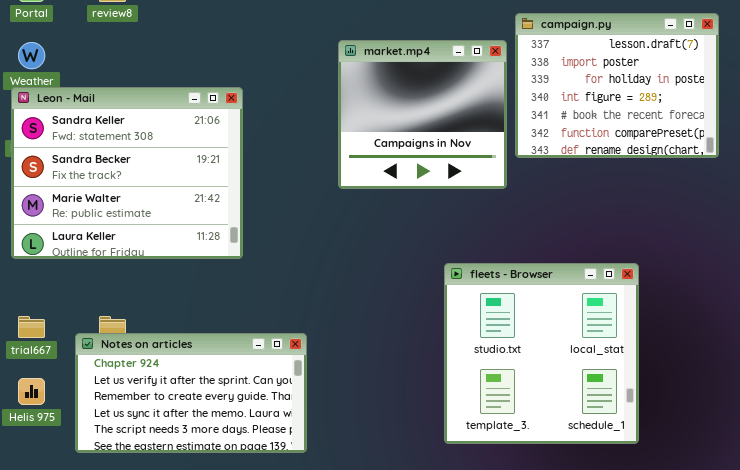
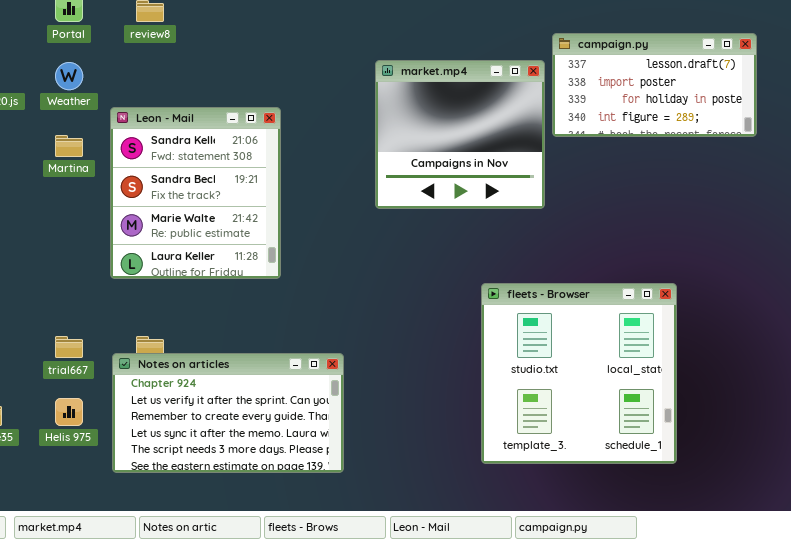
campaign.py: [515,13,719,158] -> [552,33,757,137], resized
Leon - Mail: [11,87,243,259] -> [110,107,281,279], resized

